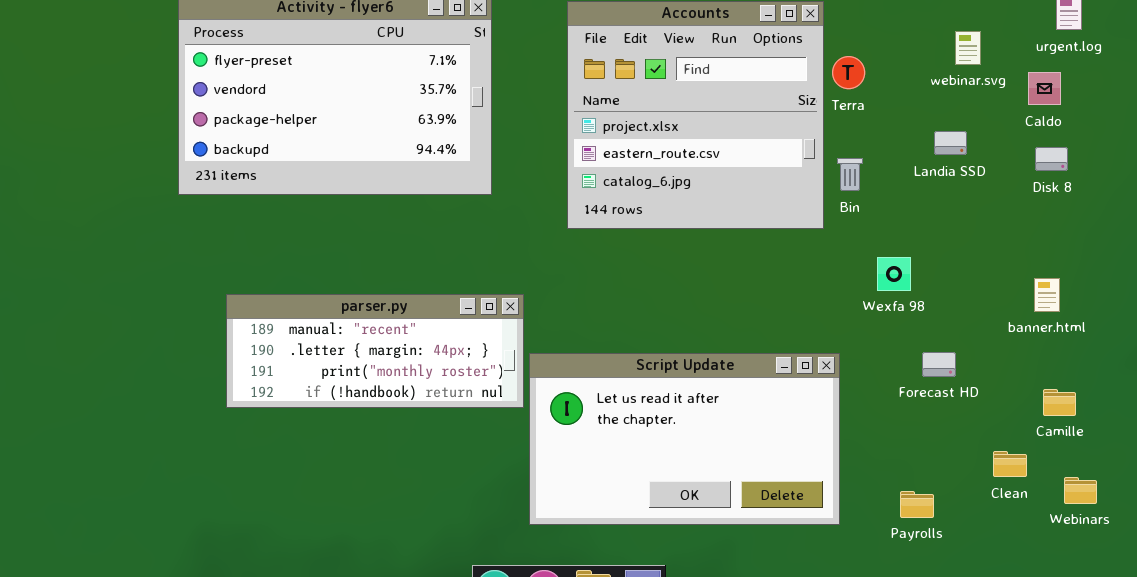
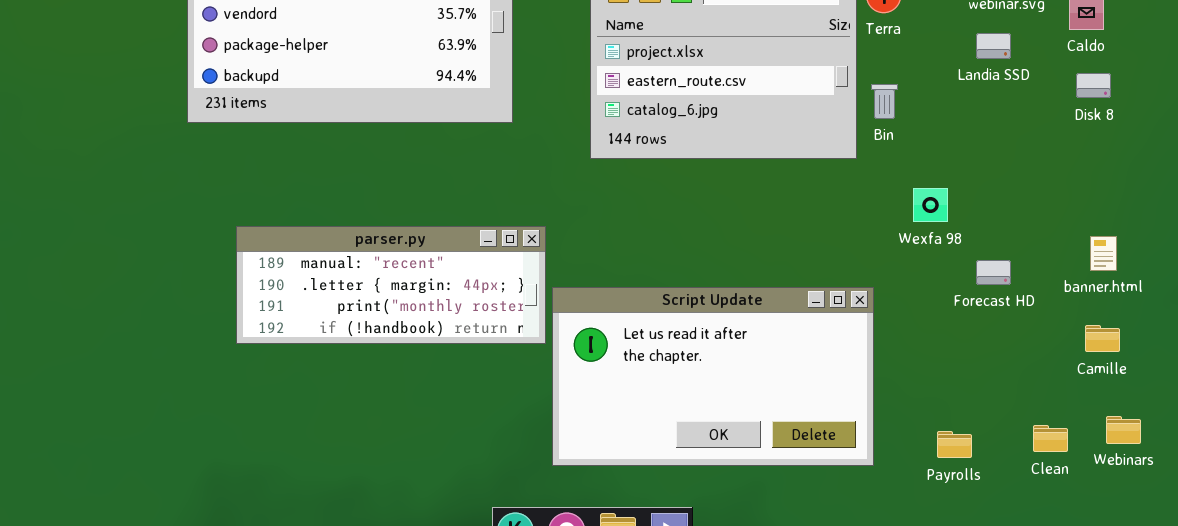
Landia SSD: [934,131,967,155] -> [976,33,1011,59], moved
banner.html: [1034,278,1060,312] -> [1090,236,1117,271], moved
Forecast HD: [922,352,956,377] -> [976,260,1011,285], moved
Clean: [993,451,1027,477] -> [1033,425,1068,452], moved

